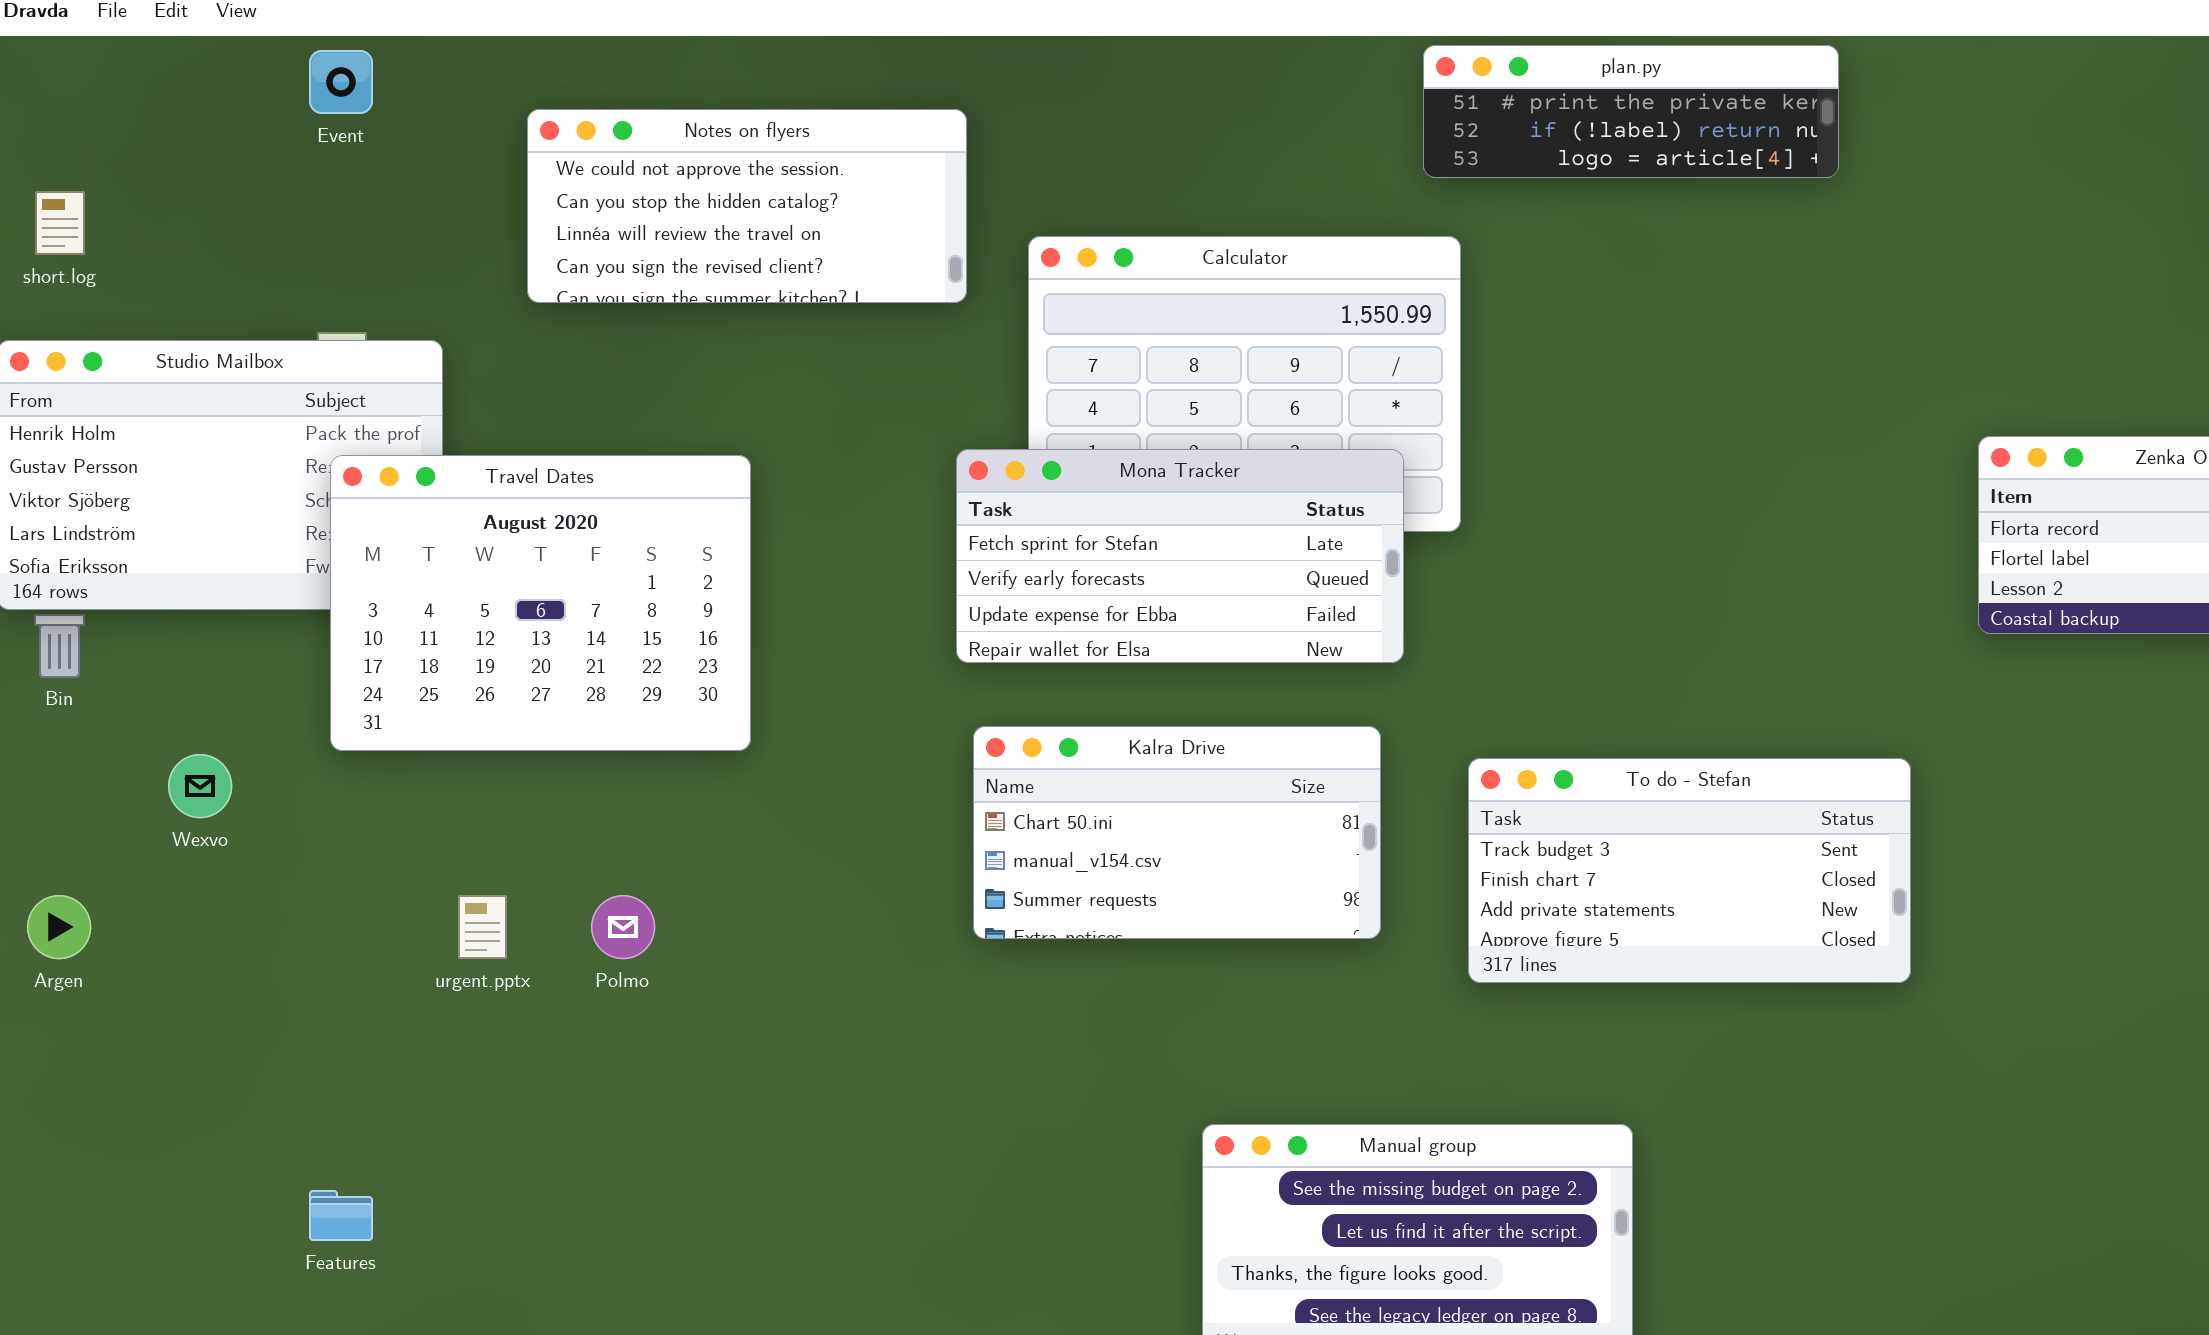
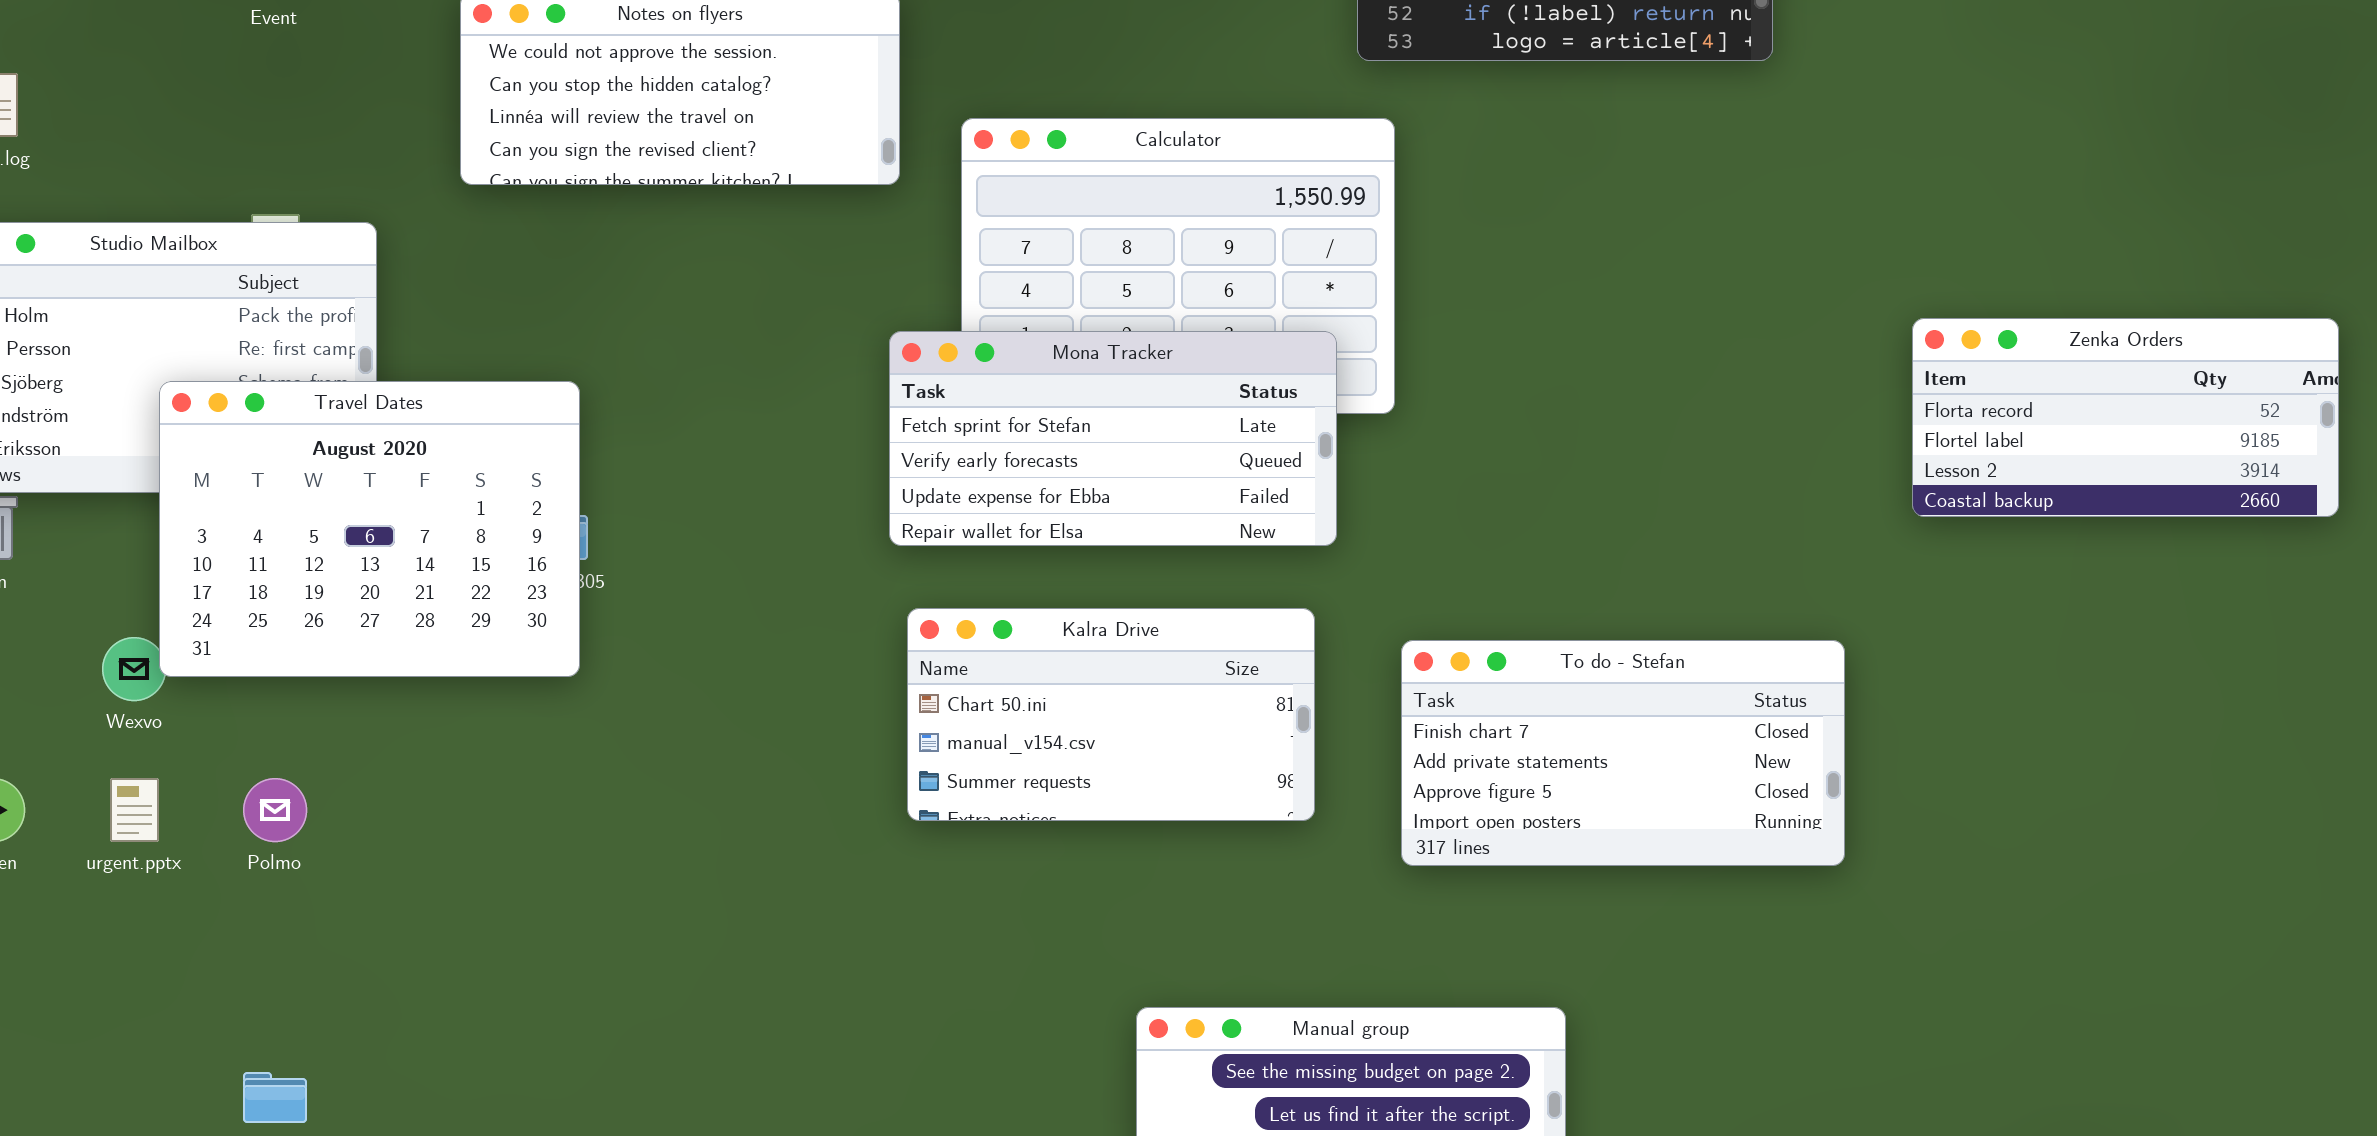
Travel Dates: [330,455,751,751] -> [159,381,580,677], moved
To do - Stefan: [1468,758,1911,983] -> [1401,640,1845,866], scrolled down 1 row
urgent.pptx: [458,895,507,959] -> [110,778,159,842], moved
Polmo: [591,895,655,959] -> [243,778,307,842], moved

